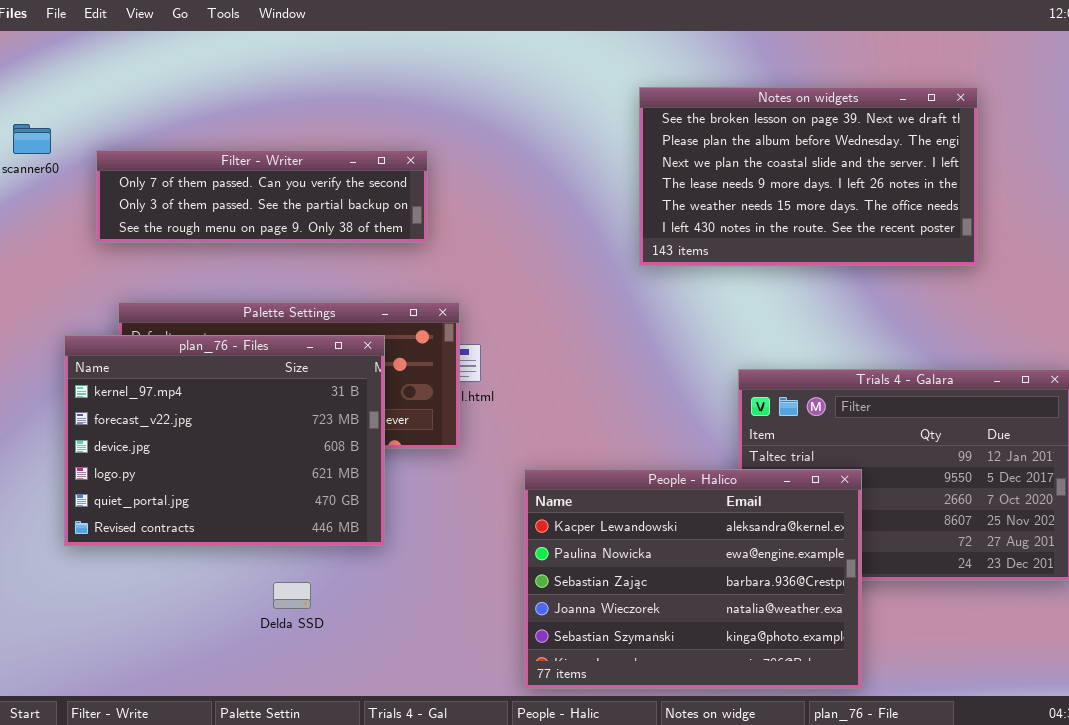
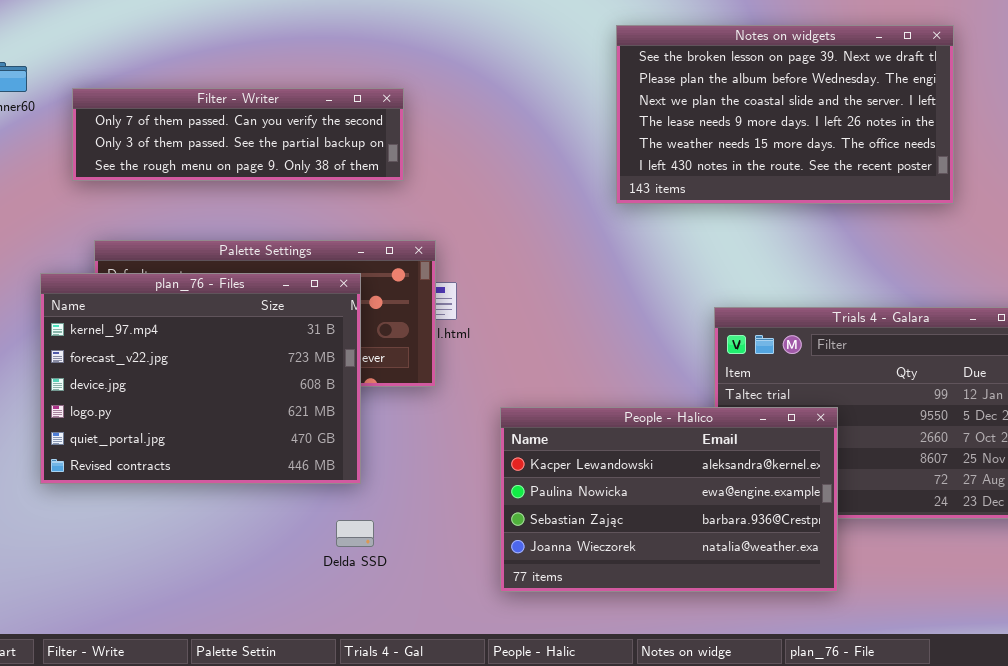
People - Halico: [524,469,862,689] -> [500,407,838,592], resized
Delda SSD: [273,582,311,609] -> [336,520,374,547], moved

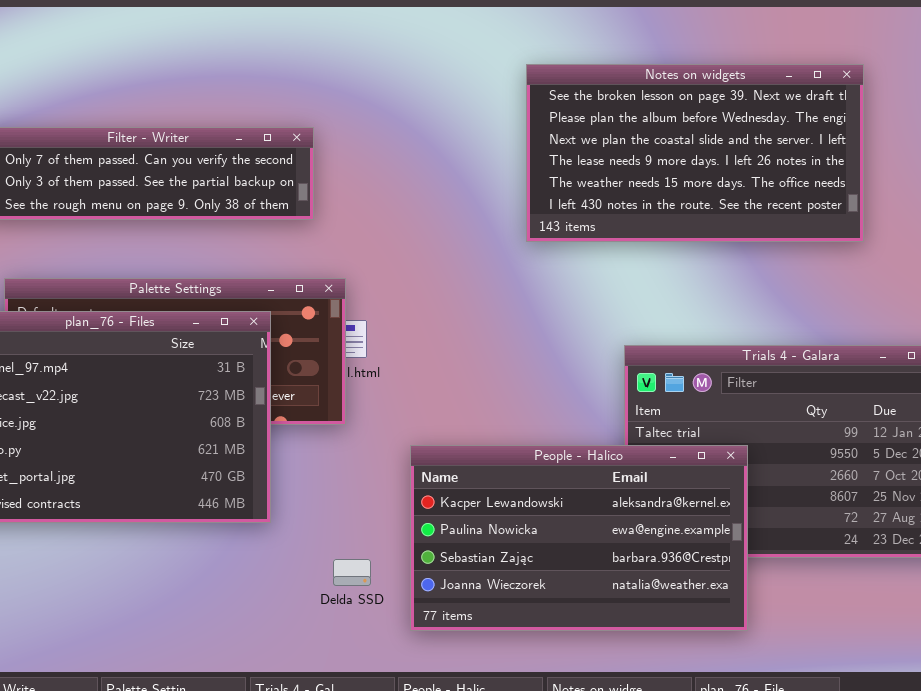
Delda SSD: [336,520,374,547] -> [333,559,371,586], moved

